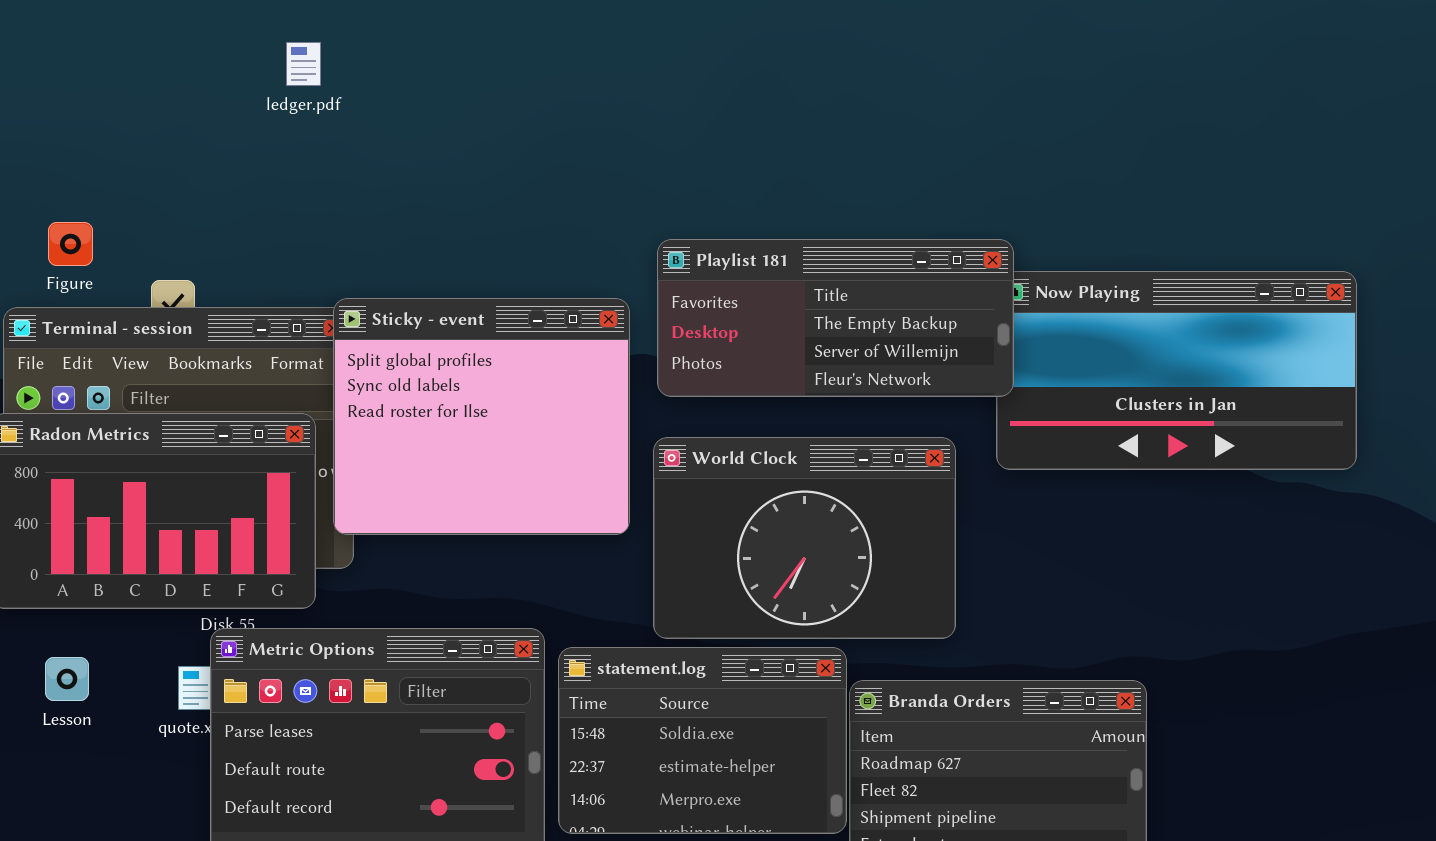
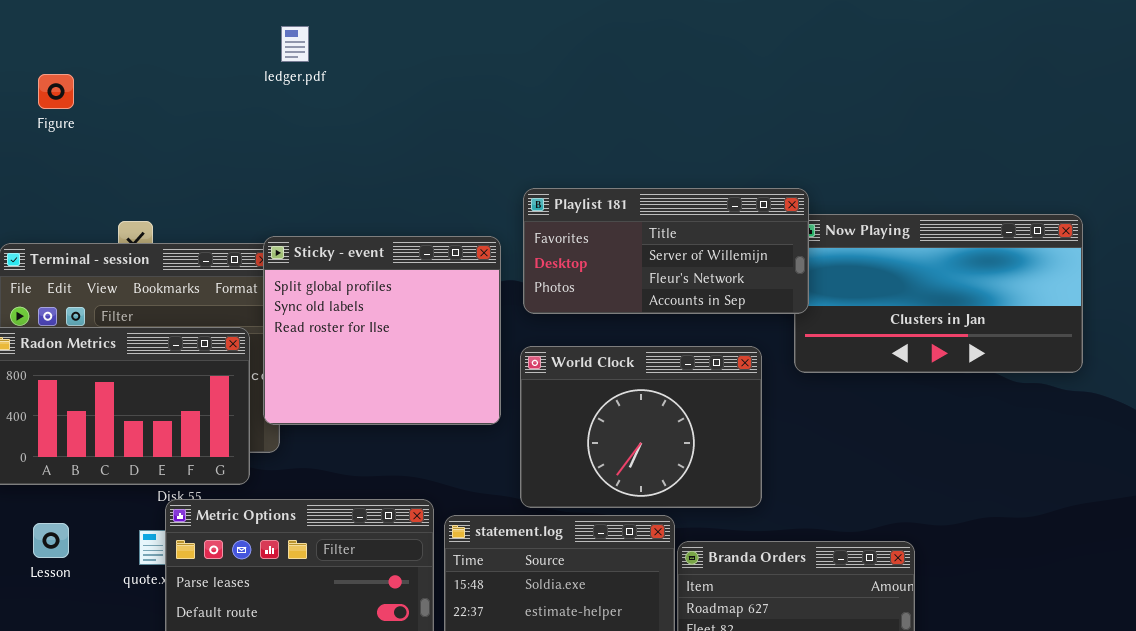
ledger.pdf: [286,42,321,86] -> [281,26,309,62], moved
Figure: [48,222,93,266] -> [38,74,74,109], moved
Playlist 181: [657,239,1014,397] -> [523,188,809,314], scrolled down 1 row

